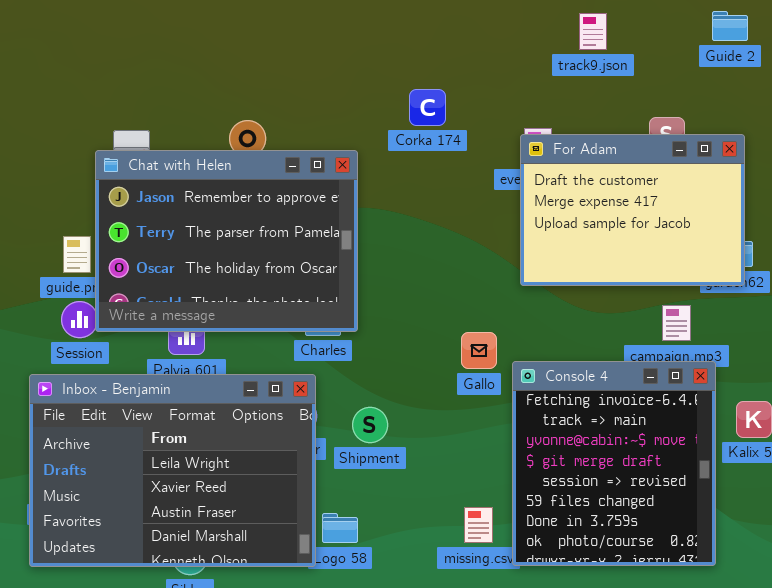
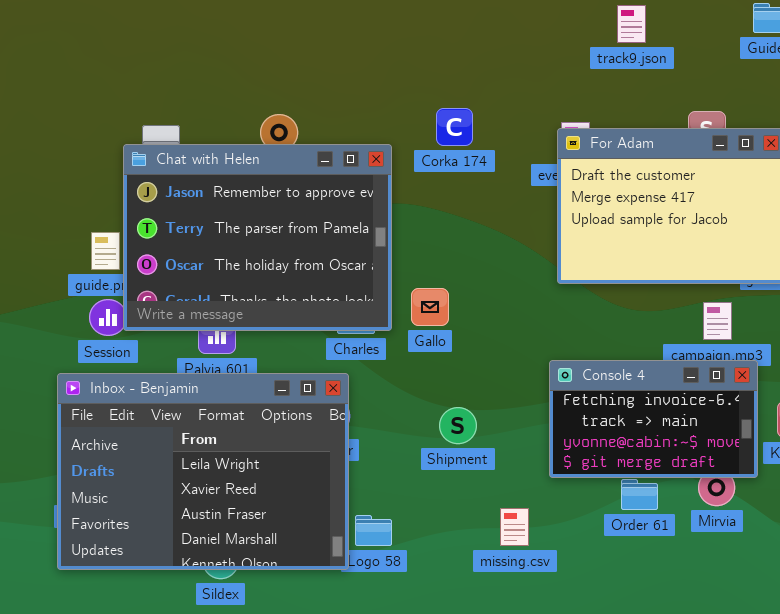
Corka 174: [409,89,446,126] -> [436,108,473,146], moved
Gallo: [461,332,497,369] -> [411,288,449,326], moved
Console 4: [512,361,716,566] -> [549,360,758,478], resized
Shipment: [352,407,388,443] -> [439,407,477,444], moved

